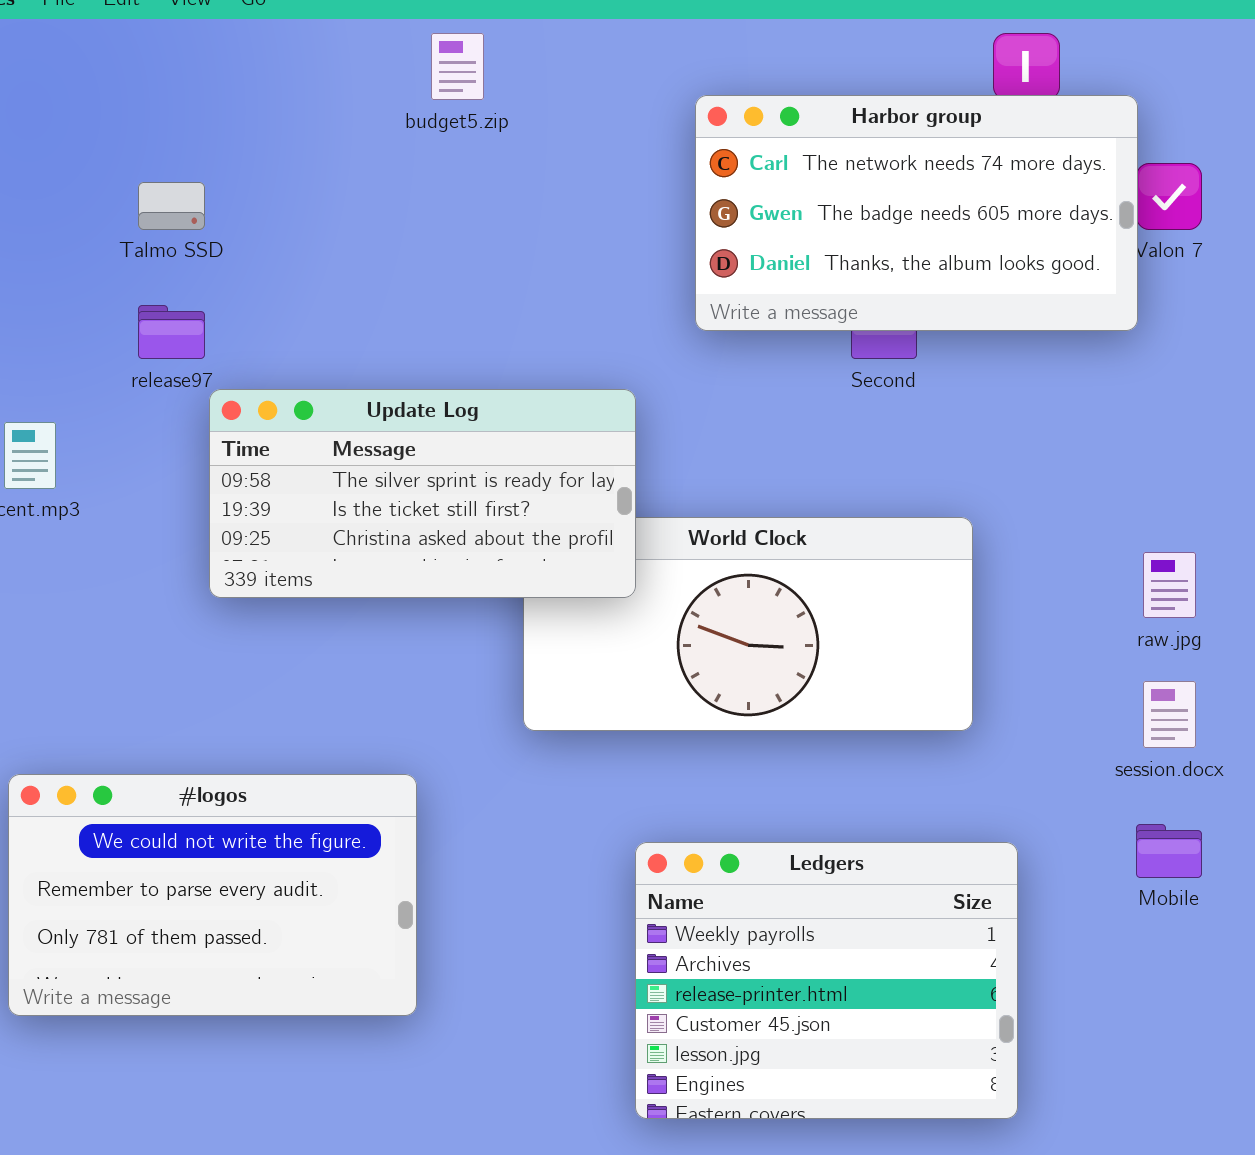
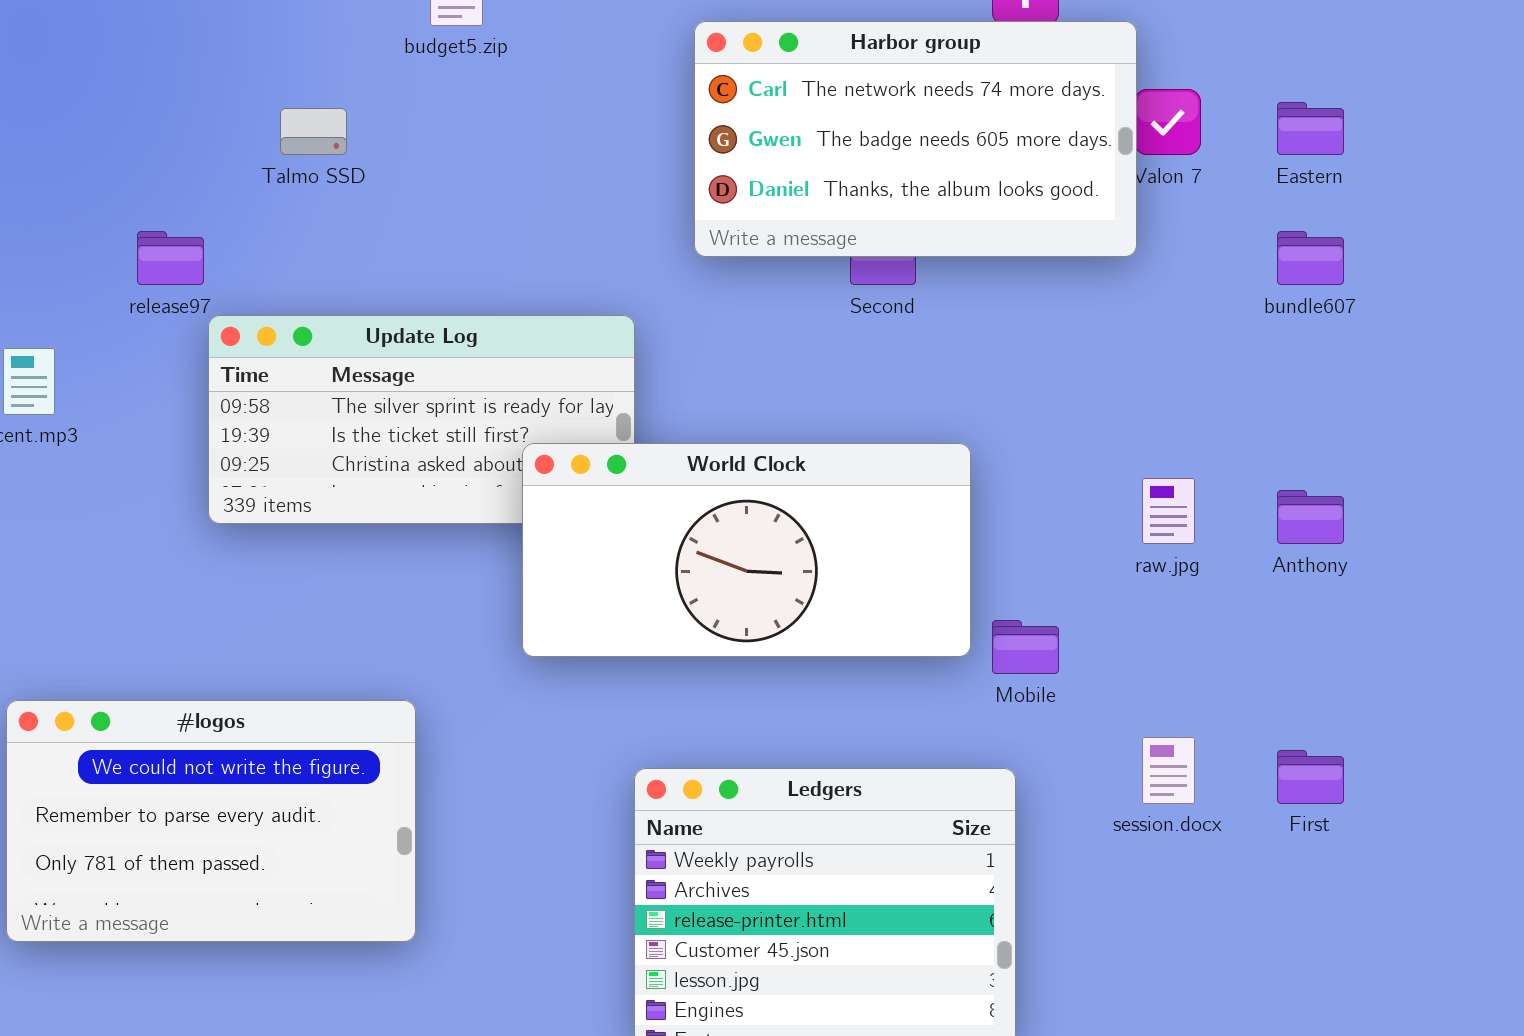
Talmo SSD: [138,182,205,230] -> [280,108,347,155], moved
World Clock: [523,517,973,731] -> [522,443,971,657], raised
session.docx: [1143,681,1196,748] -> [1142,737,1195,804], moved
Mobile: [1136,824,1202,878] -> [992,620,1059,674], moved

